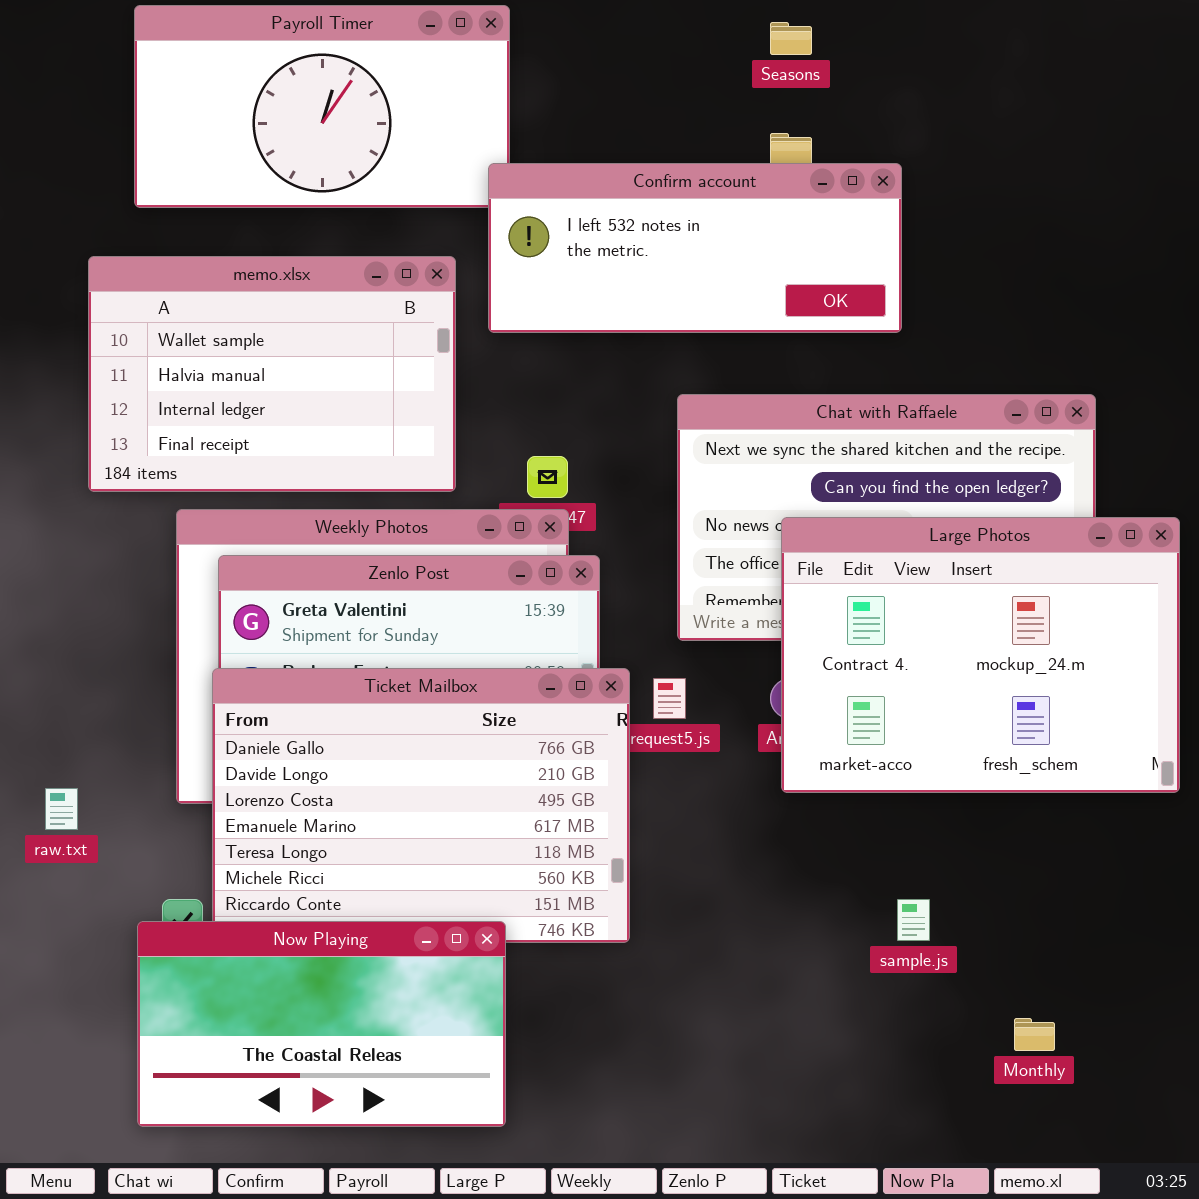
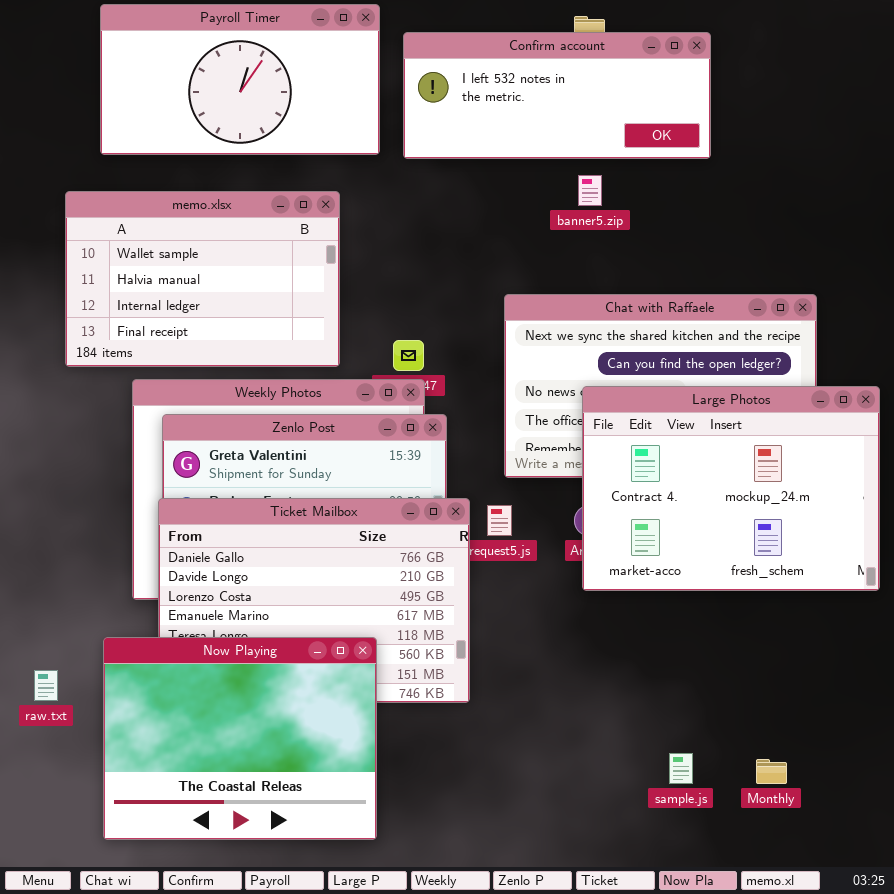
Confirm account: [488,163,902,333] -> [403,32,711,159], moved
raw.txt: [45,788,78,830] -> [34,670,58,701], moved
sample.js: [897,899,930,941] -> [669,753,693,784], moved
Now Playing: [137,921,506,1127] -> [103,637,377,840], resized

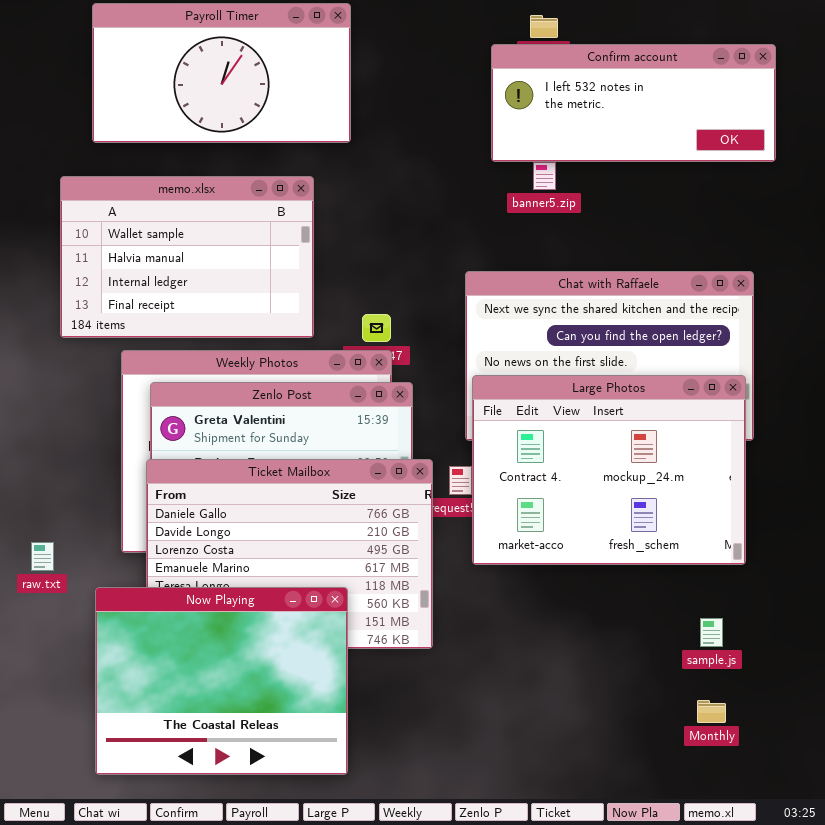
Confirm account: [403,32,711,159] -> [491,44,776,162], moved
Large Photos: [582,386,880,591] -> [472,375,746,565], moved
raw.txt: [34,670,58,701] -> [31,542,54,571], moved
sample.js: [669,753,693,784] -> [700,618,723,647], moved

